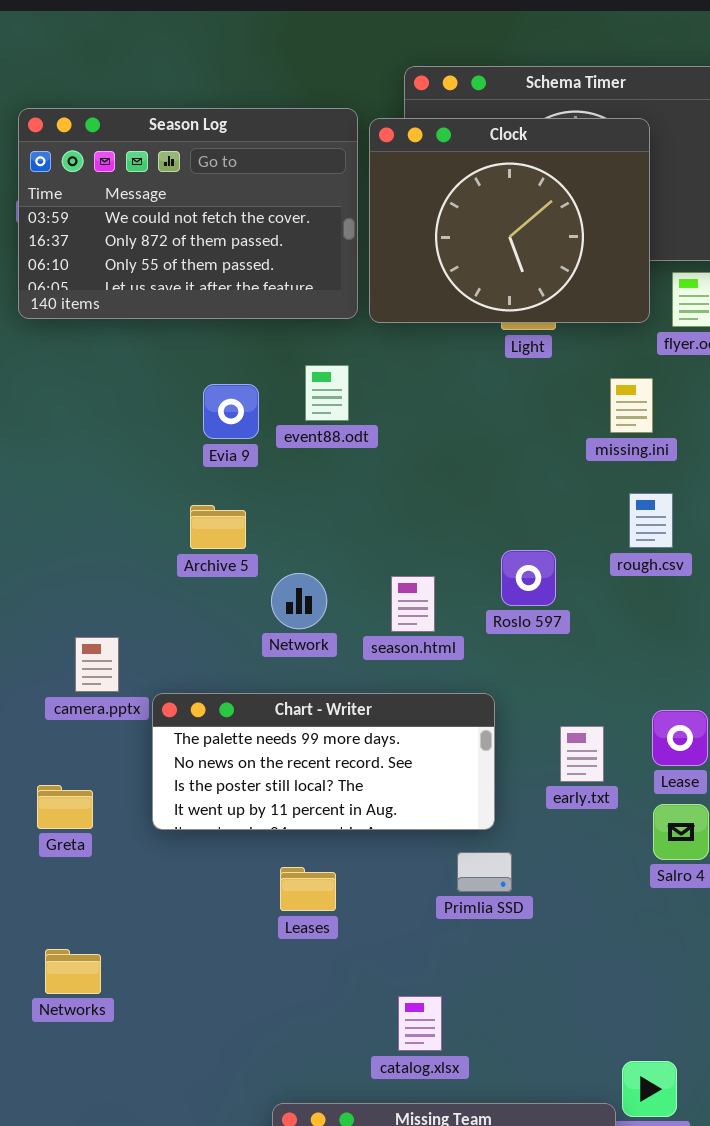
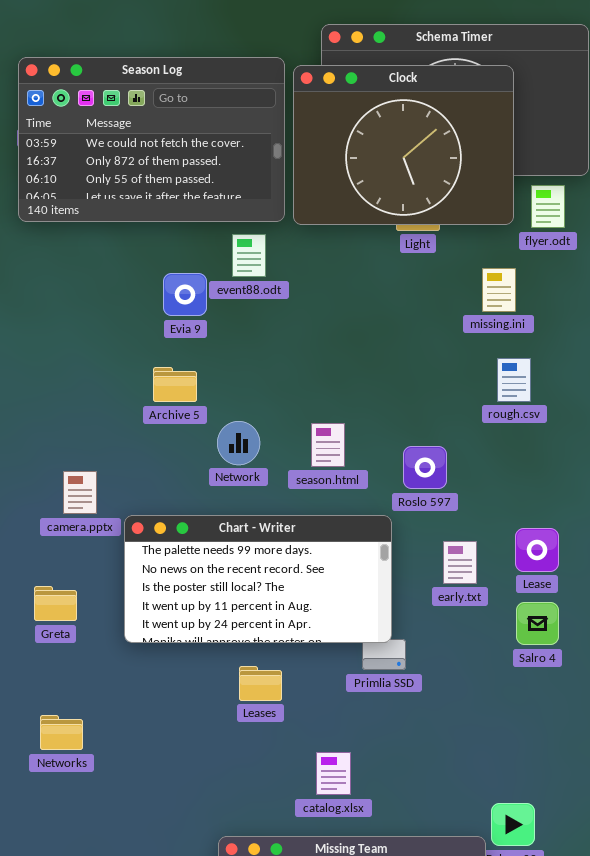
event88.odt: [305,365,349,421] -> [232,234,266,277], moved
Roslo 597: [501,550,556,606] -> [403,446,447,489], moved
Chart - Writer: [152,693,495,830] -> [124,515,392,643], resized
Leases: [280,867,336,911] -> [239,666,282,701], moved

